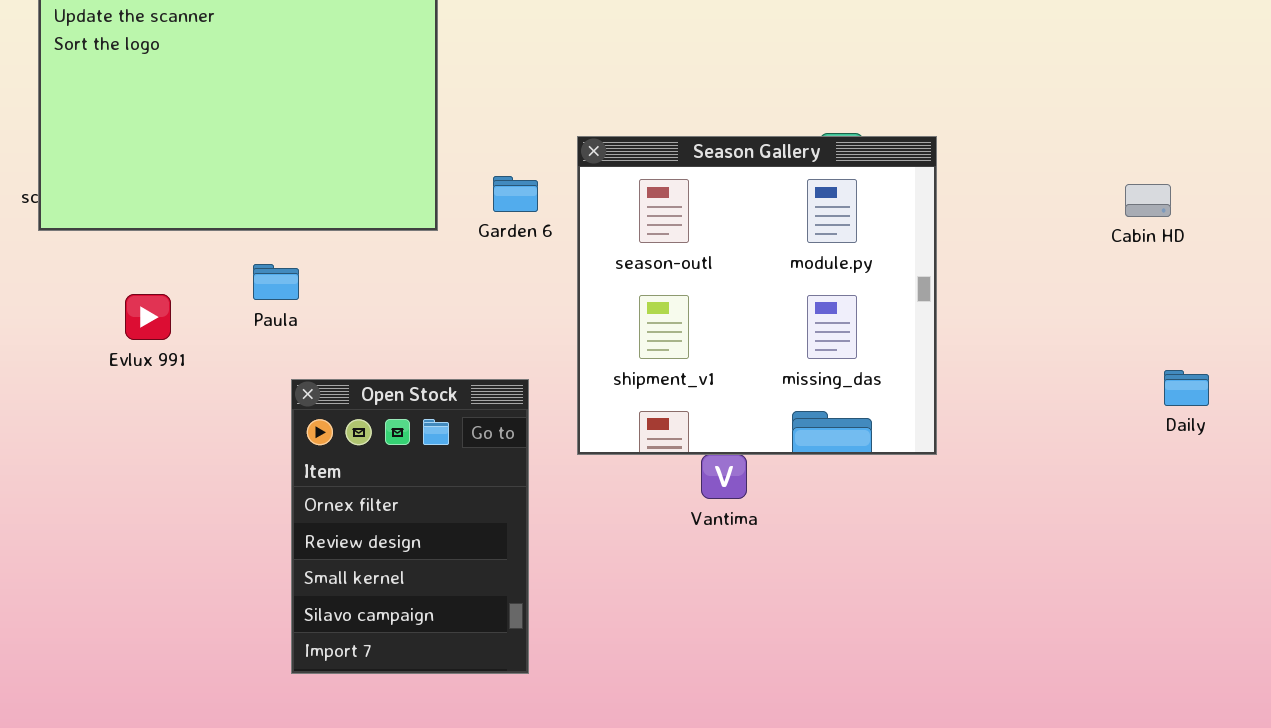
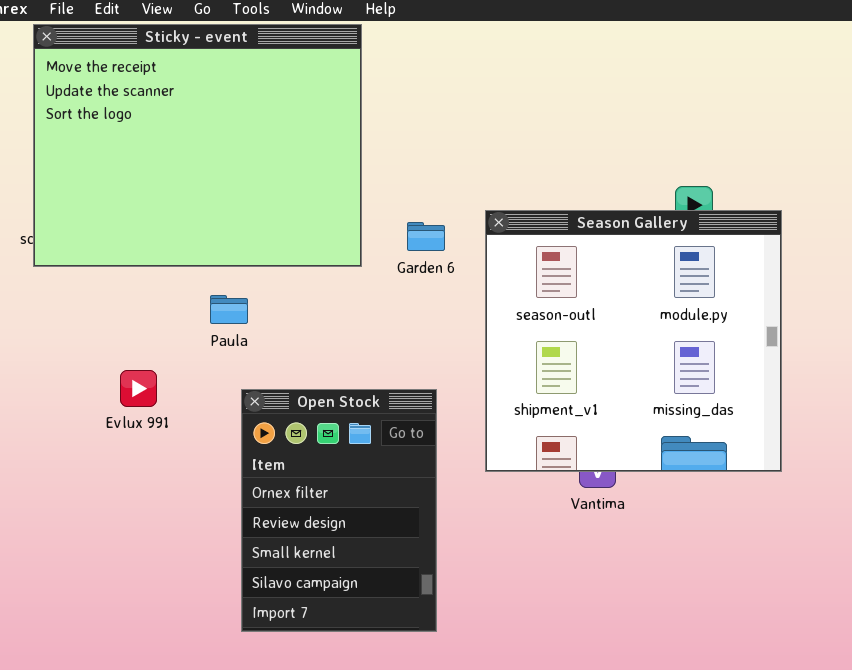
Season Gallery: [577,136,937,455] -> [485,210,782,472], moved
Evlux 991: [125,294,171,340] -> [120,370,157,407], moved

